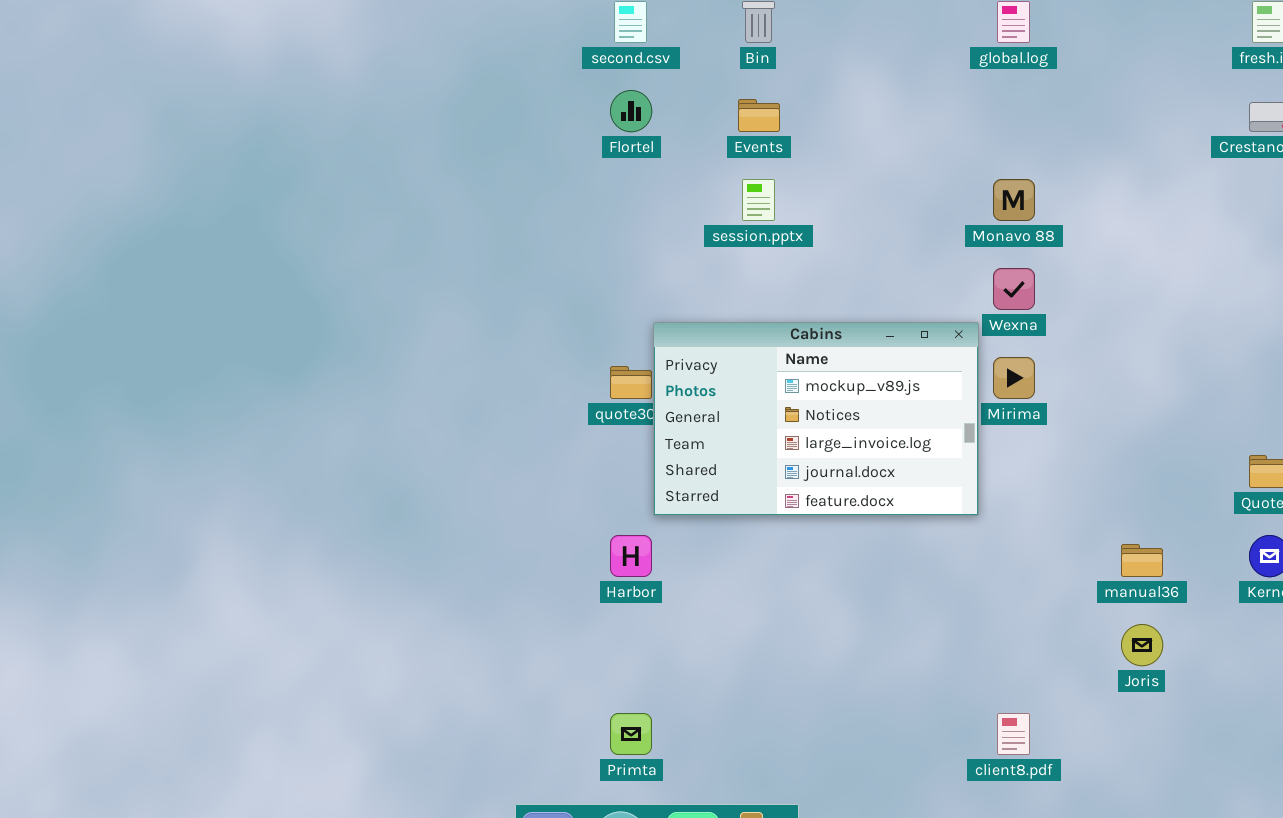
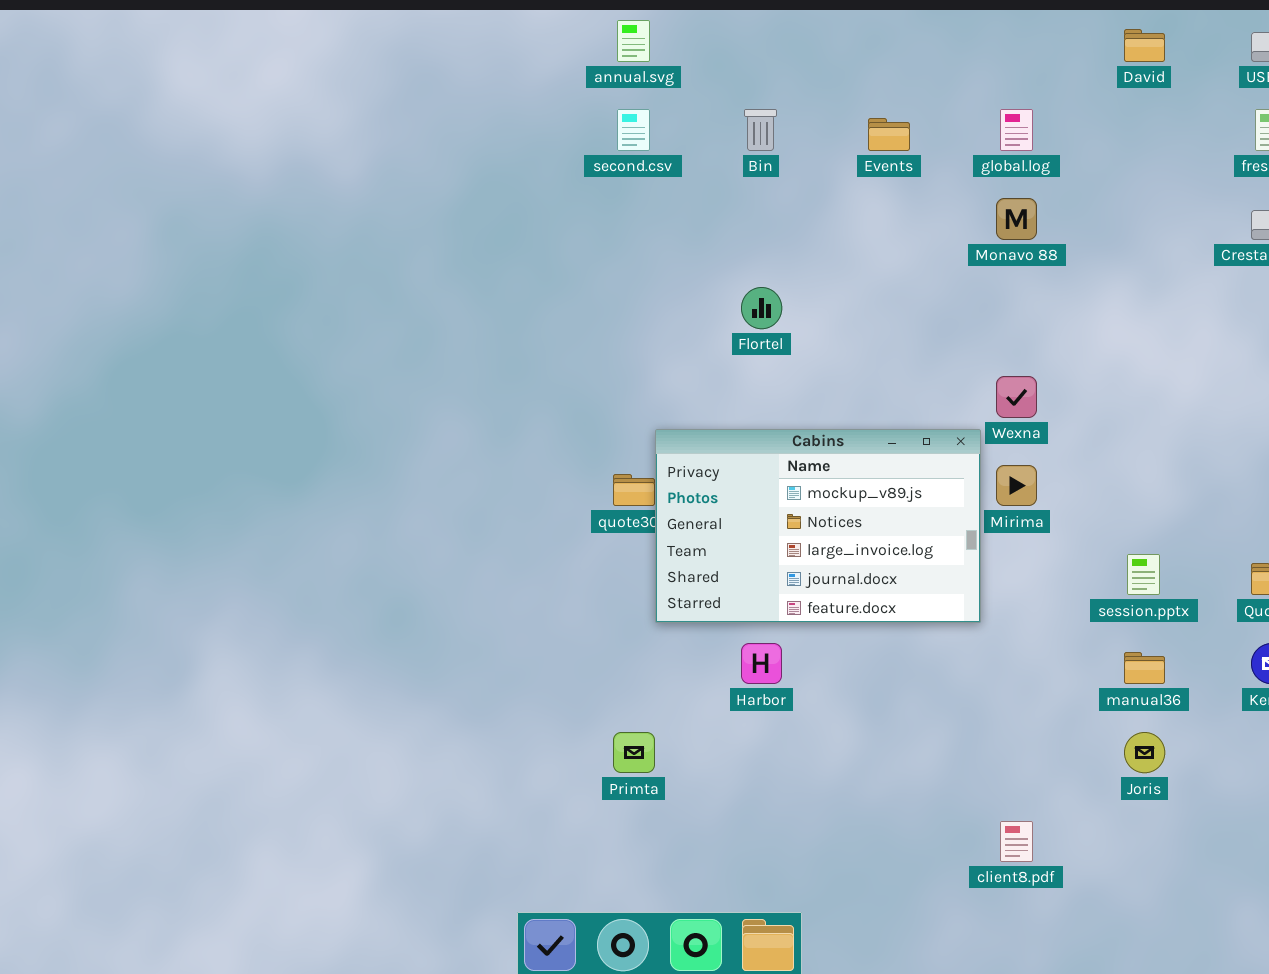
Flortel: [610,90,652,132] -> [741,287,782,329], moved
Events: [738,99,780,132] -> [868,118,910,151], moved
session.pptx: [742,179,775,221] -> [1127,554,1160,595], moved
Monavo 88: [993,179,1035,221] -> [996,198,1037,240], moved
Harbor: [610,535,652,577] -> [741,643,782,684], moved
Primta: [610,713,652,755] -> [613,732,655,773], moved

